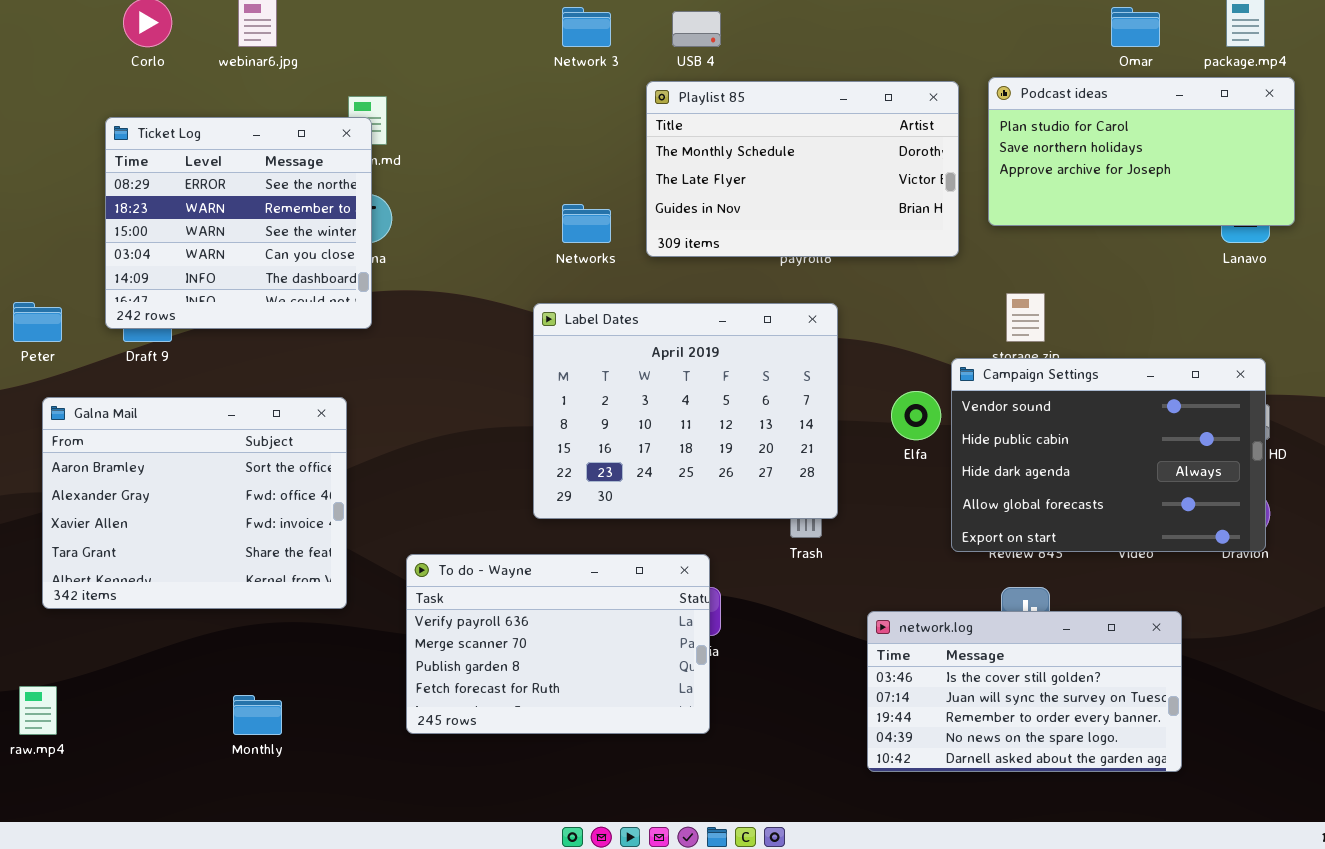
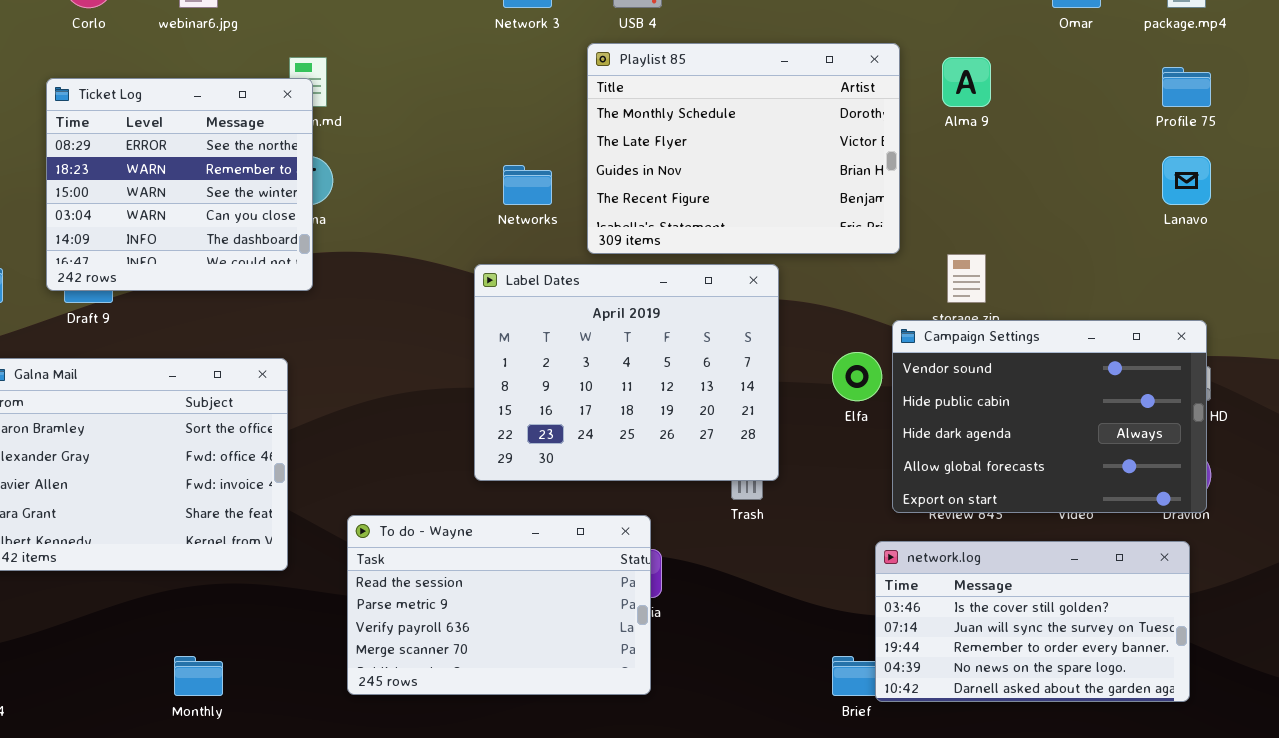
Podcast ideas: [988,77,1295,226] -> none, closed
Playlist 85: [646,81,959,257] -> [587,43,900,254], resized
To do - Wayne: [406,554,710,734] -> [347,515,651,695], scrolled up 2 rows
network.log: [867,611,1182,772] -> [875,541,1190,702], moved

